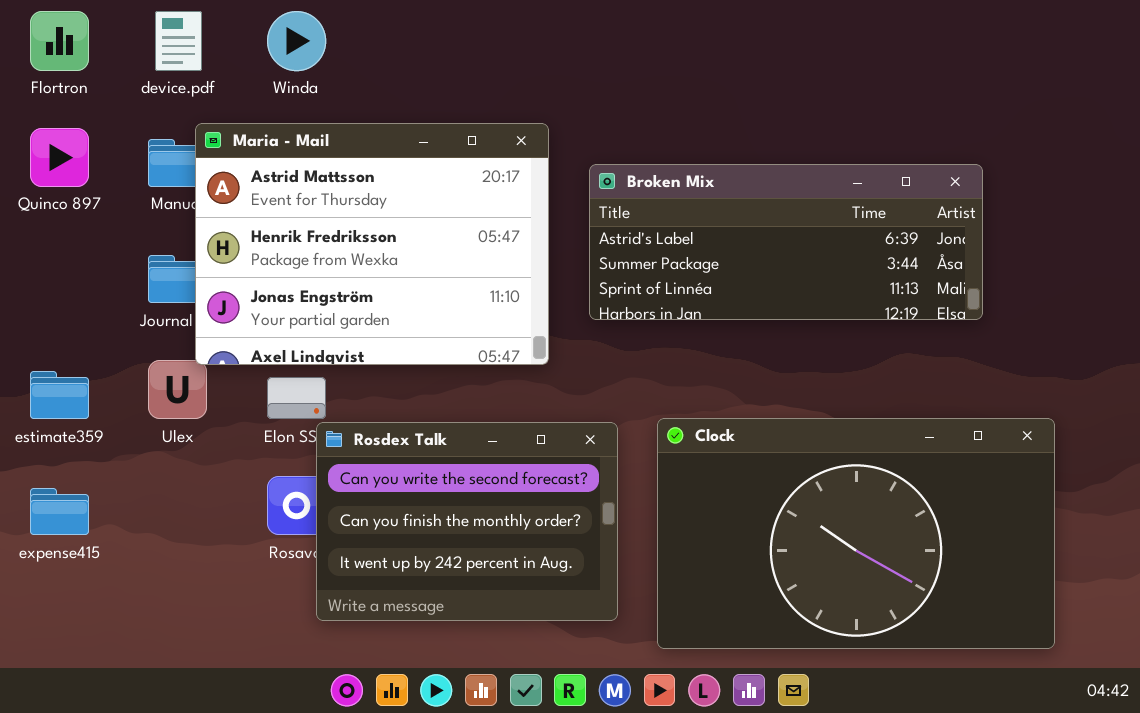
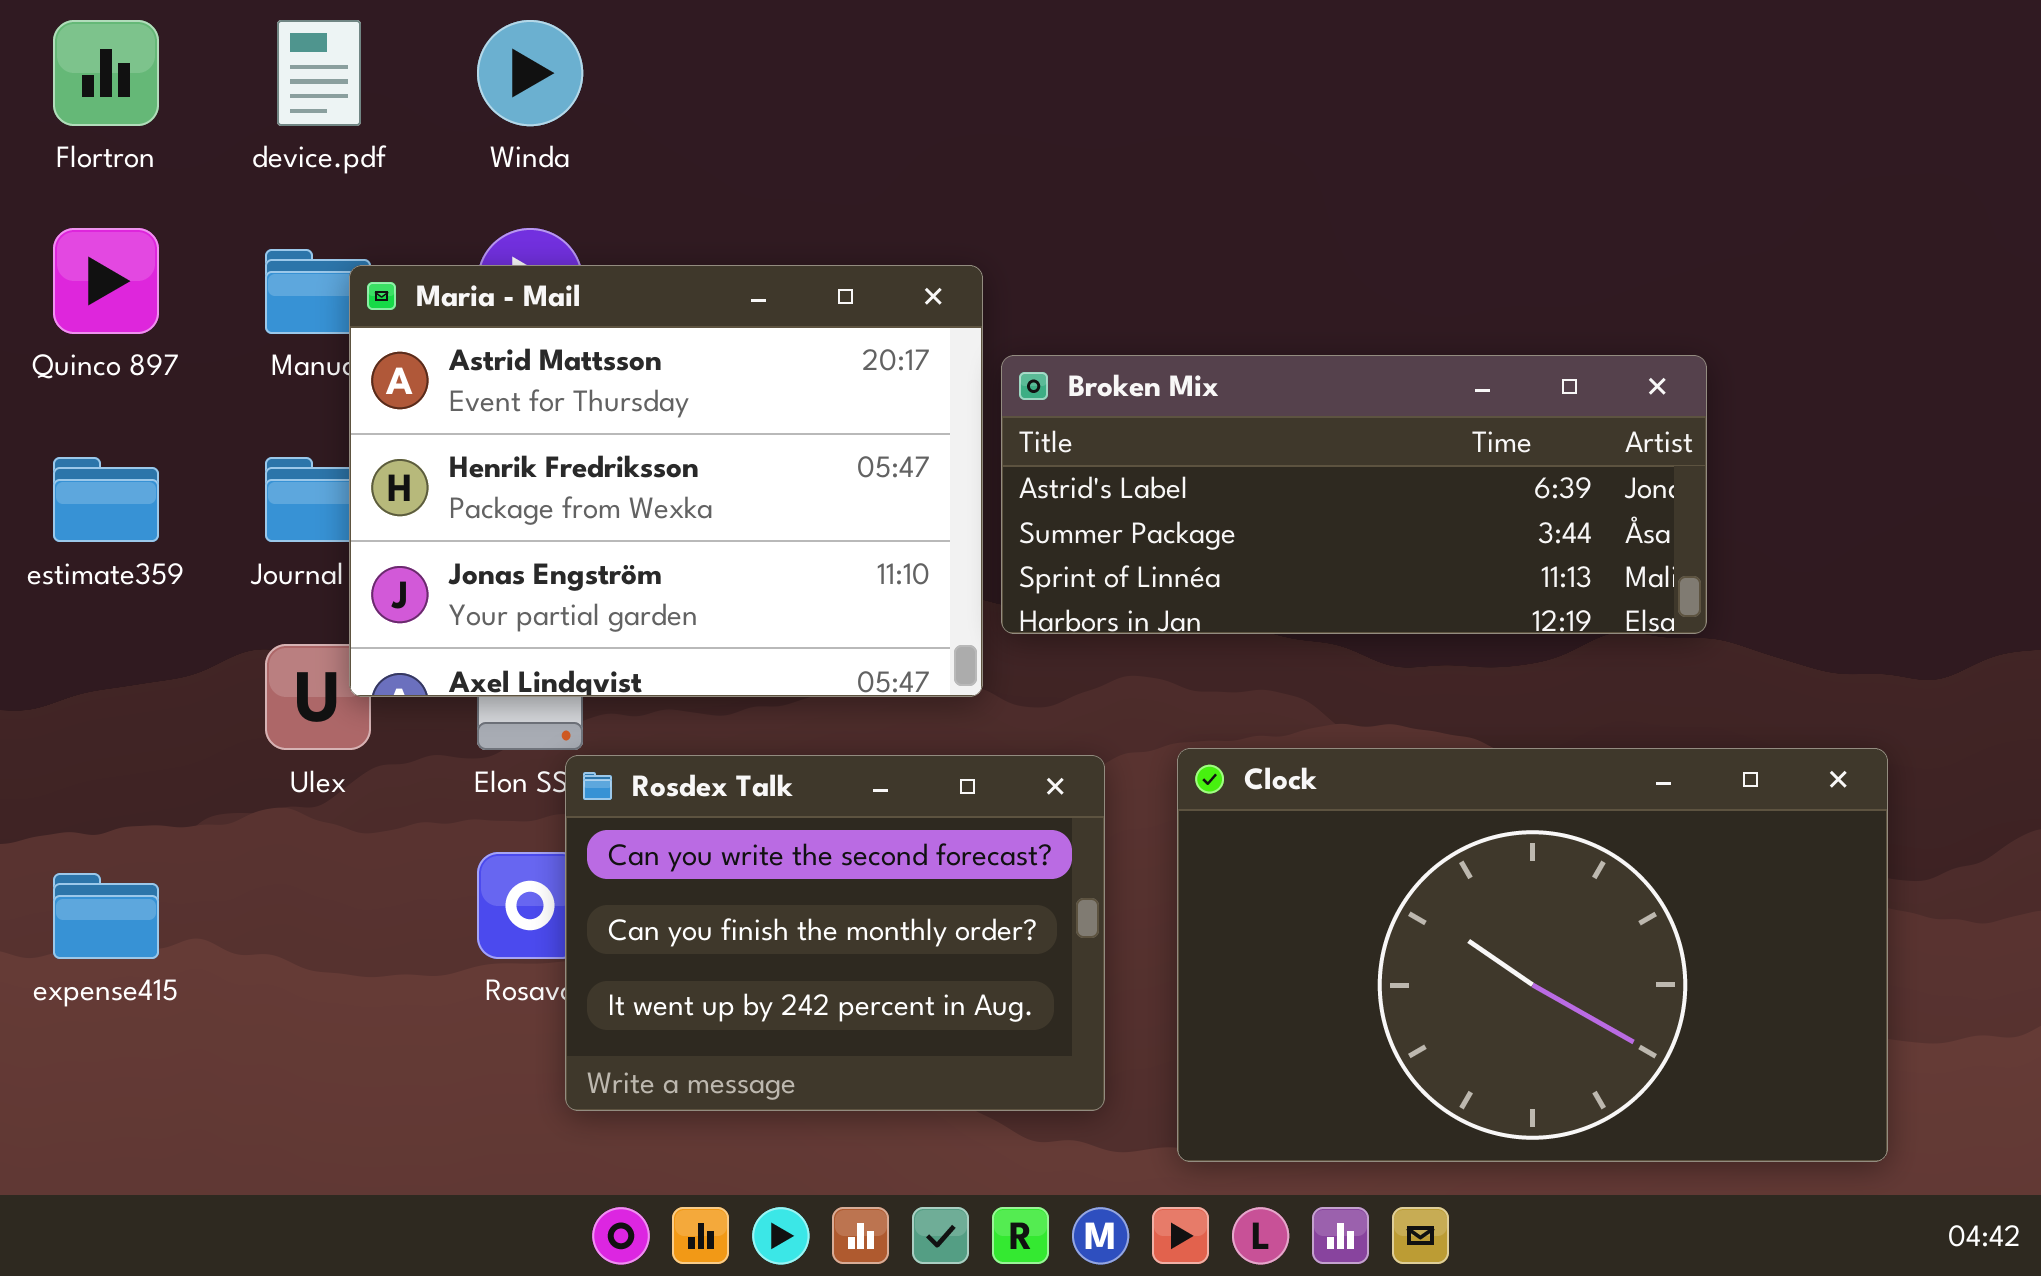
Maria - Mail: [195,123,549,365] -> [349,265,983,697], moved
Broken Mix: [589,164,983,320] -> [1001,355,1707,634], moved
estimate359: [30,371,89,419] -> [53,457,159,542], moved

